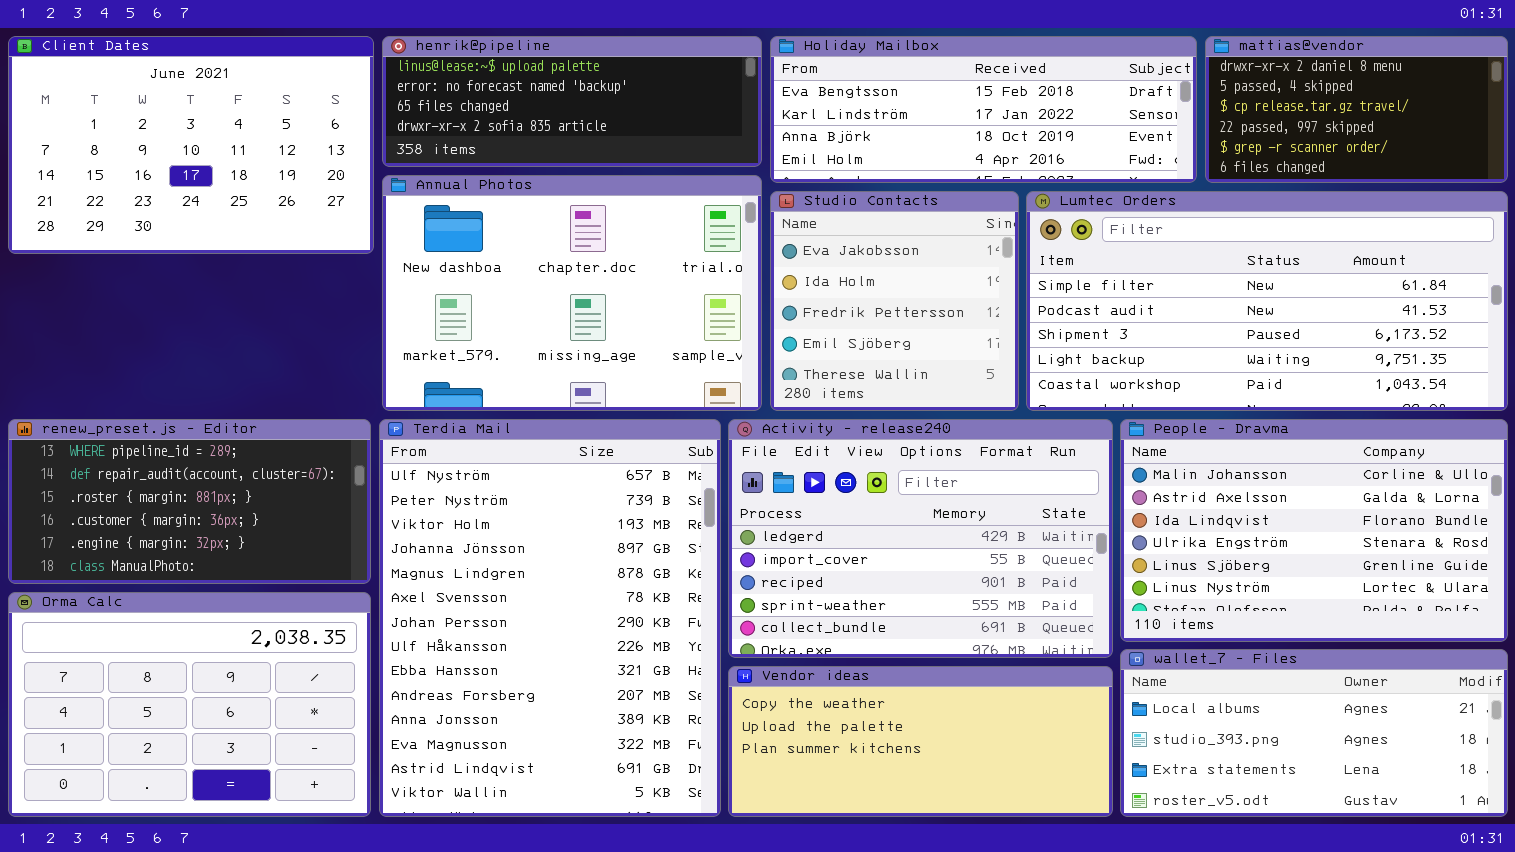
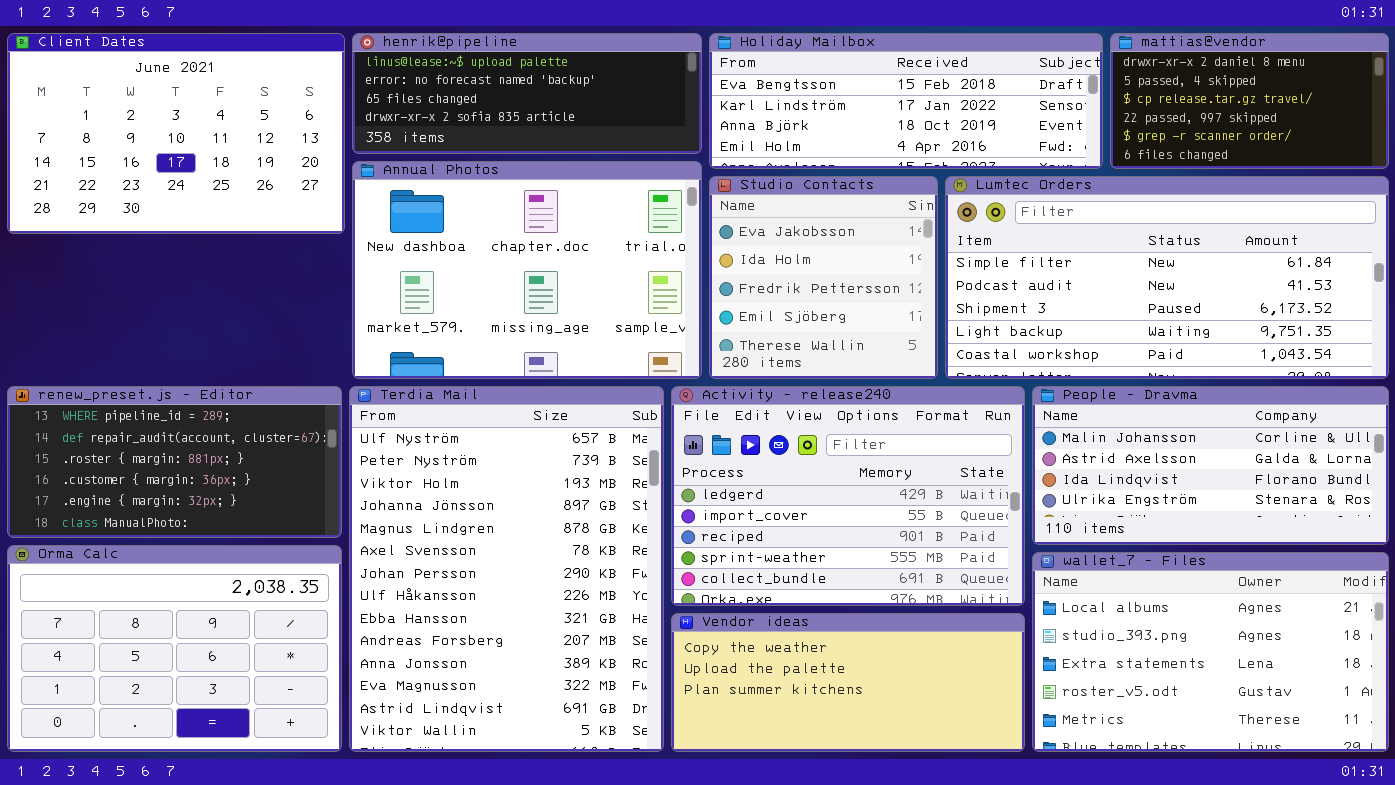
People - Dravma: [1120,419,1508,642] -> [1032,386,1389,545], resized
wallet_7 - Files: [1120,649,1508,817] -> [1032,552,1389,752], resized

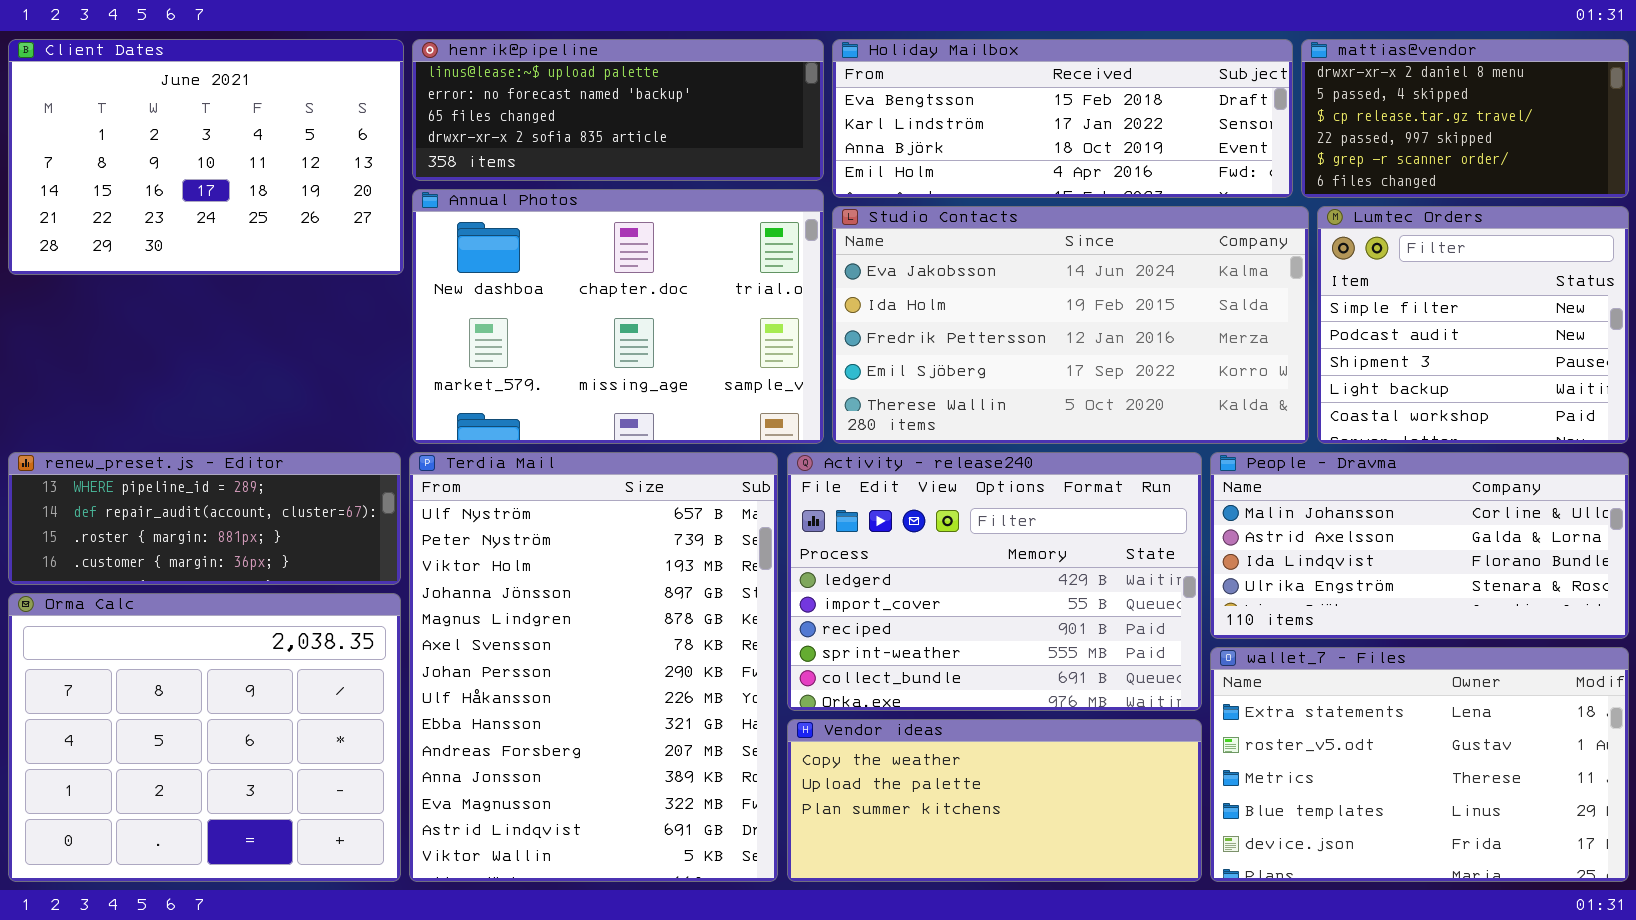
Studio Contacts: [709,176,938,379] -> [832,206,1309,444], resized
Lumtec Orders: [945,176,1389,379] -> [1317,206,1629,444], resized
renew_preset.js - Editor: [7,386,342,538] -> [8,452,401,585], resized
Orma Calc: [7,545,342,752] -> [8,593,401,882], resized
wallet_7 - Files: [1032,552,1389,752] -> [1210,647,1629,882], scrolled down 2 rows

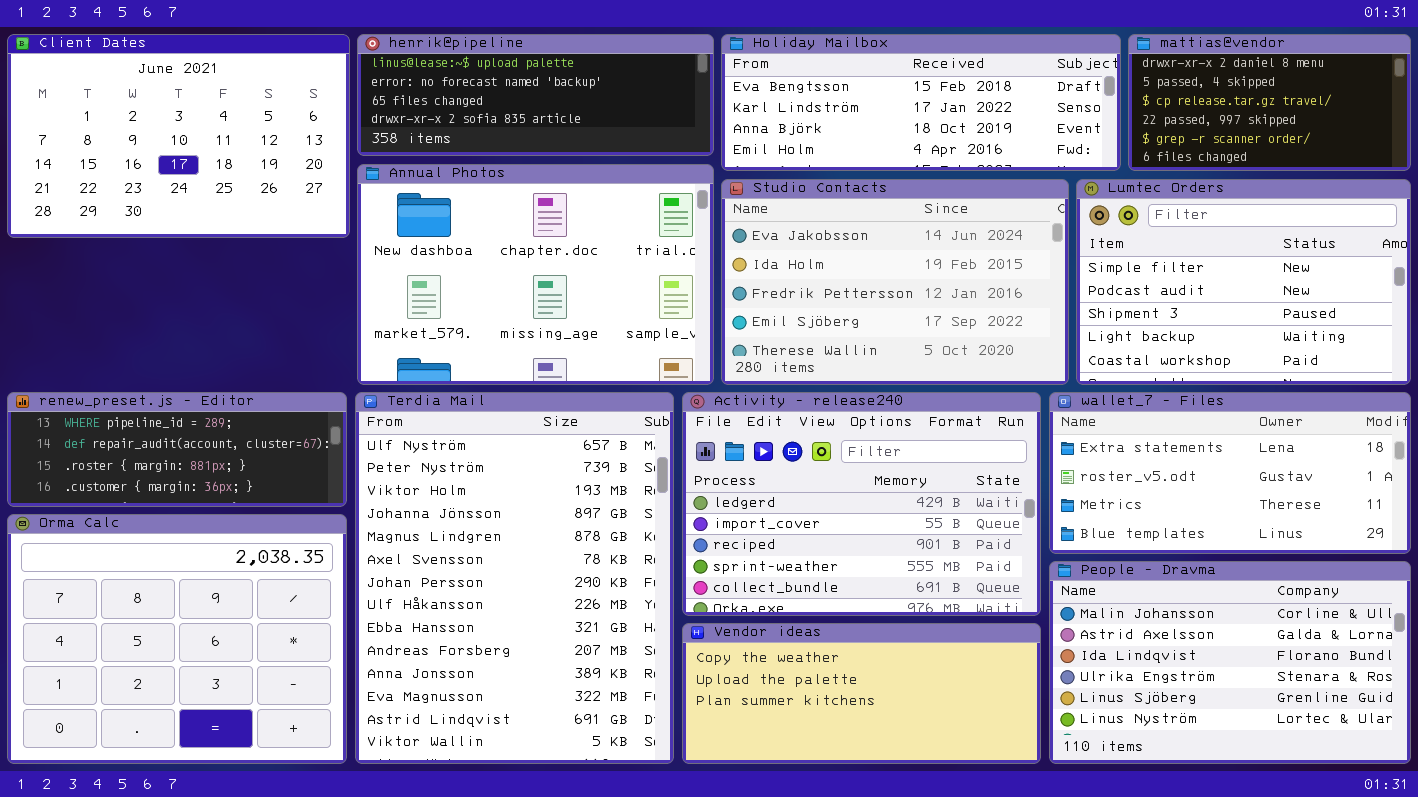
Studio Contacts: [832,206,1309,444] -> [721,179,1069,385], resized
Lumtec Orders: [1317,206,1629,444] -> [1076,179,1411,385], resized
People - Dravma: [1210,452,1629,639] -> [1049,561,1411,764], moved, resized
wallet_7 - Files: [1210,647,1629,882] -> [1049,392,1411,554], moved, resized

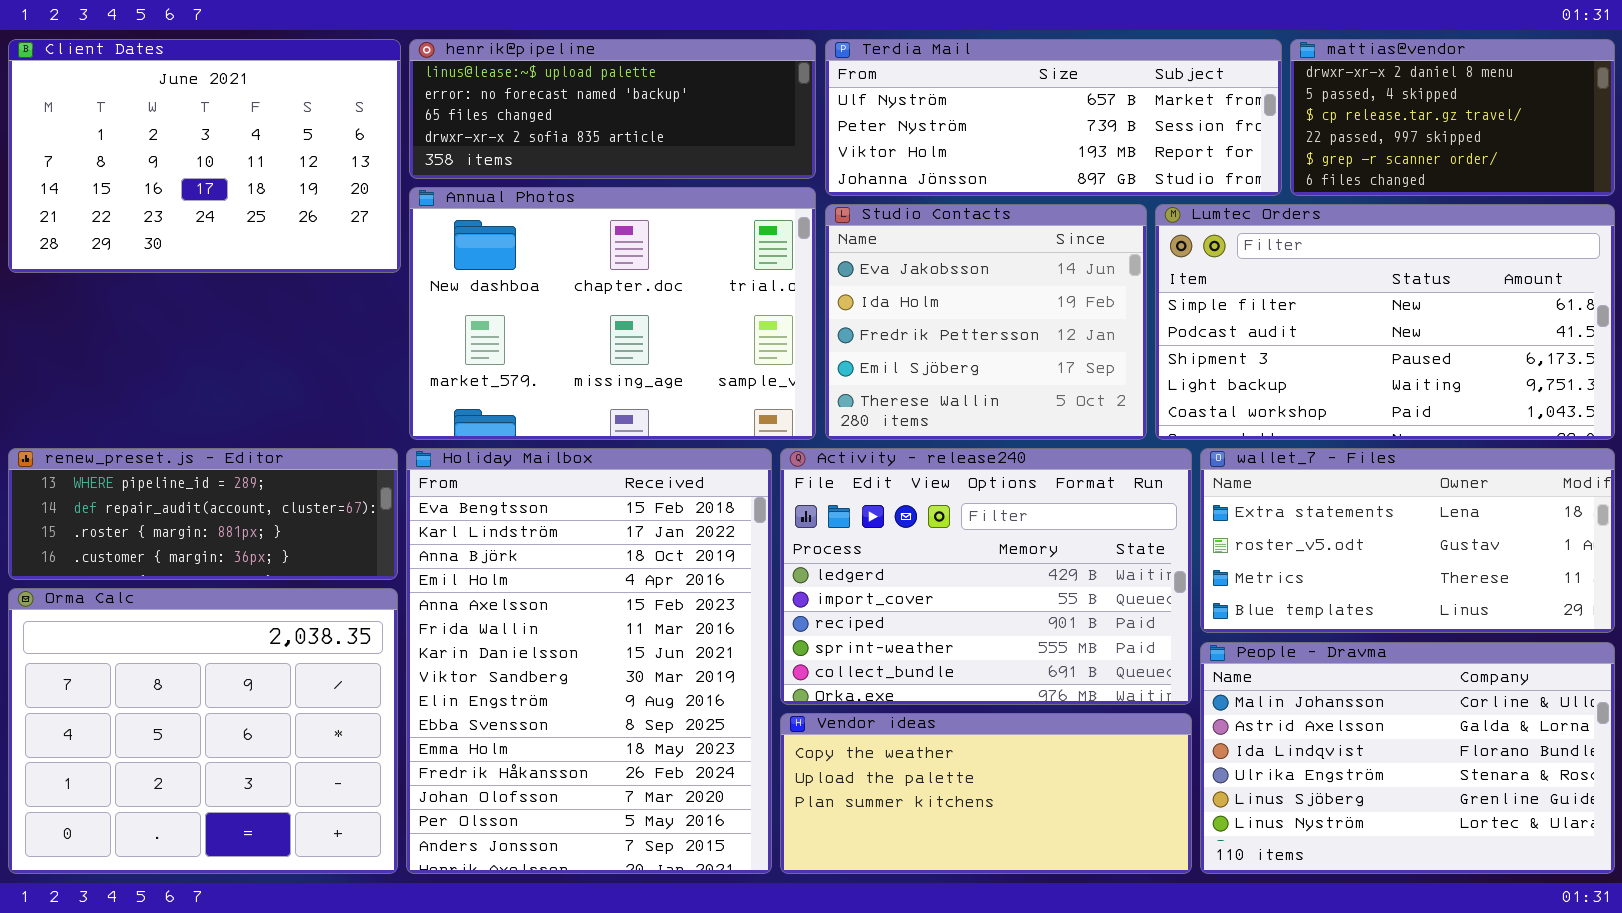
Holiday Mailbox: [721,34,1121,171] -> [406,448,772,874], moved, resized
Studio Contacts: [721,179,1069,385] -> [825,204,1147,440], resized
Lumtec Orders: [1076,179,1411,385] -> [1155,204,1615,440], resized
Terdia Mail: [355,392,674,764] -> [825,39,1282,196], moved, resized

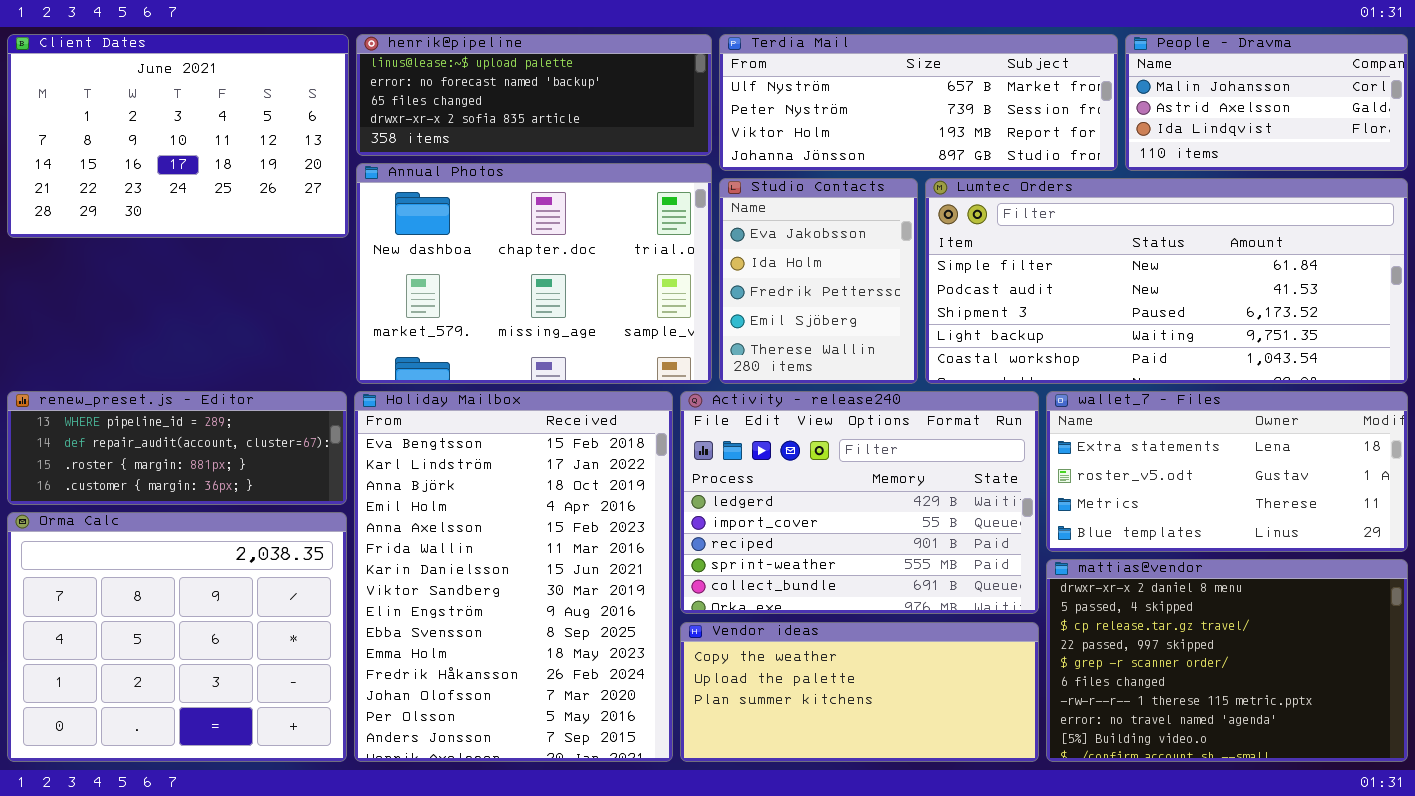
mattias@vendor: [1290,39,1615,196] -> [1046,559,1408,762], moved, resized
Studio Contacts: [825,204,1147,440] -> [719,178,918,384], resized
Lumtec Orders: [1155,204,1615,440] -> [925,178,1408,384], resized
People - Dravma: [1200,642,1615,874] -> [1125,34,1408,171], moved, resized

